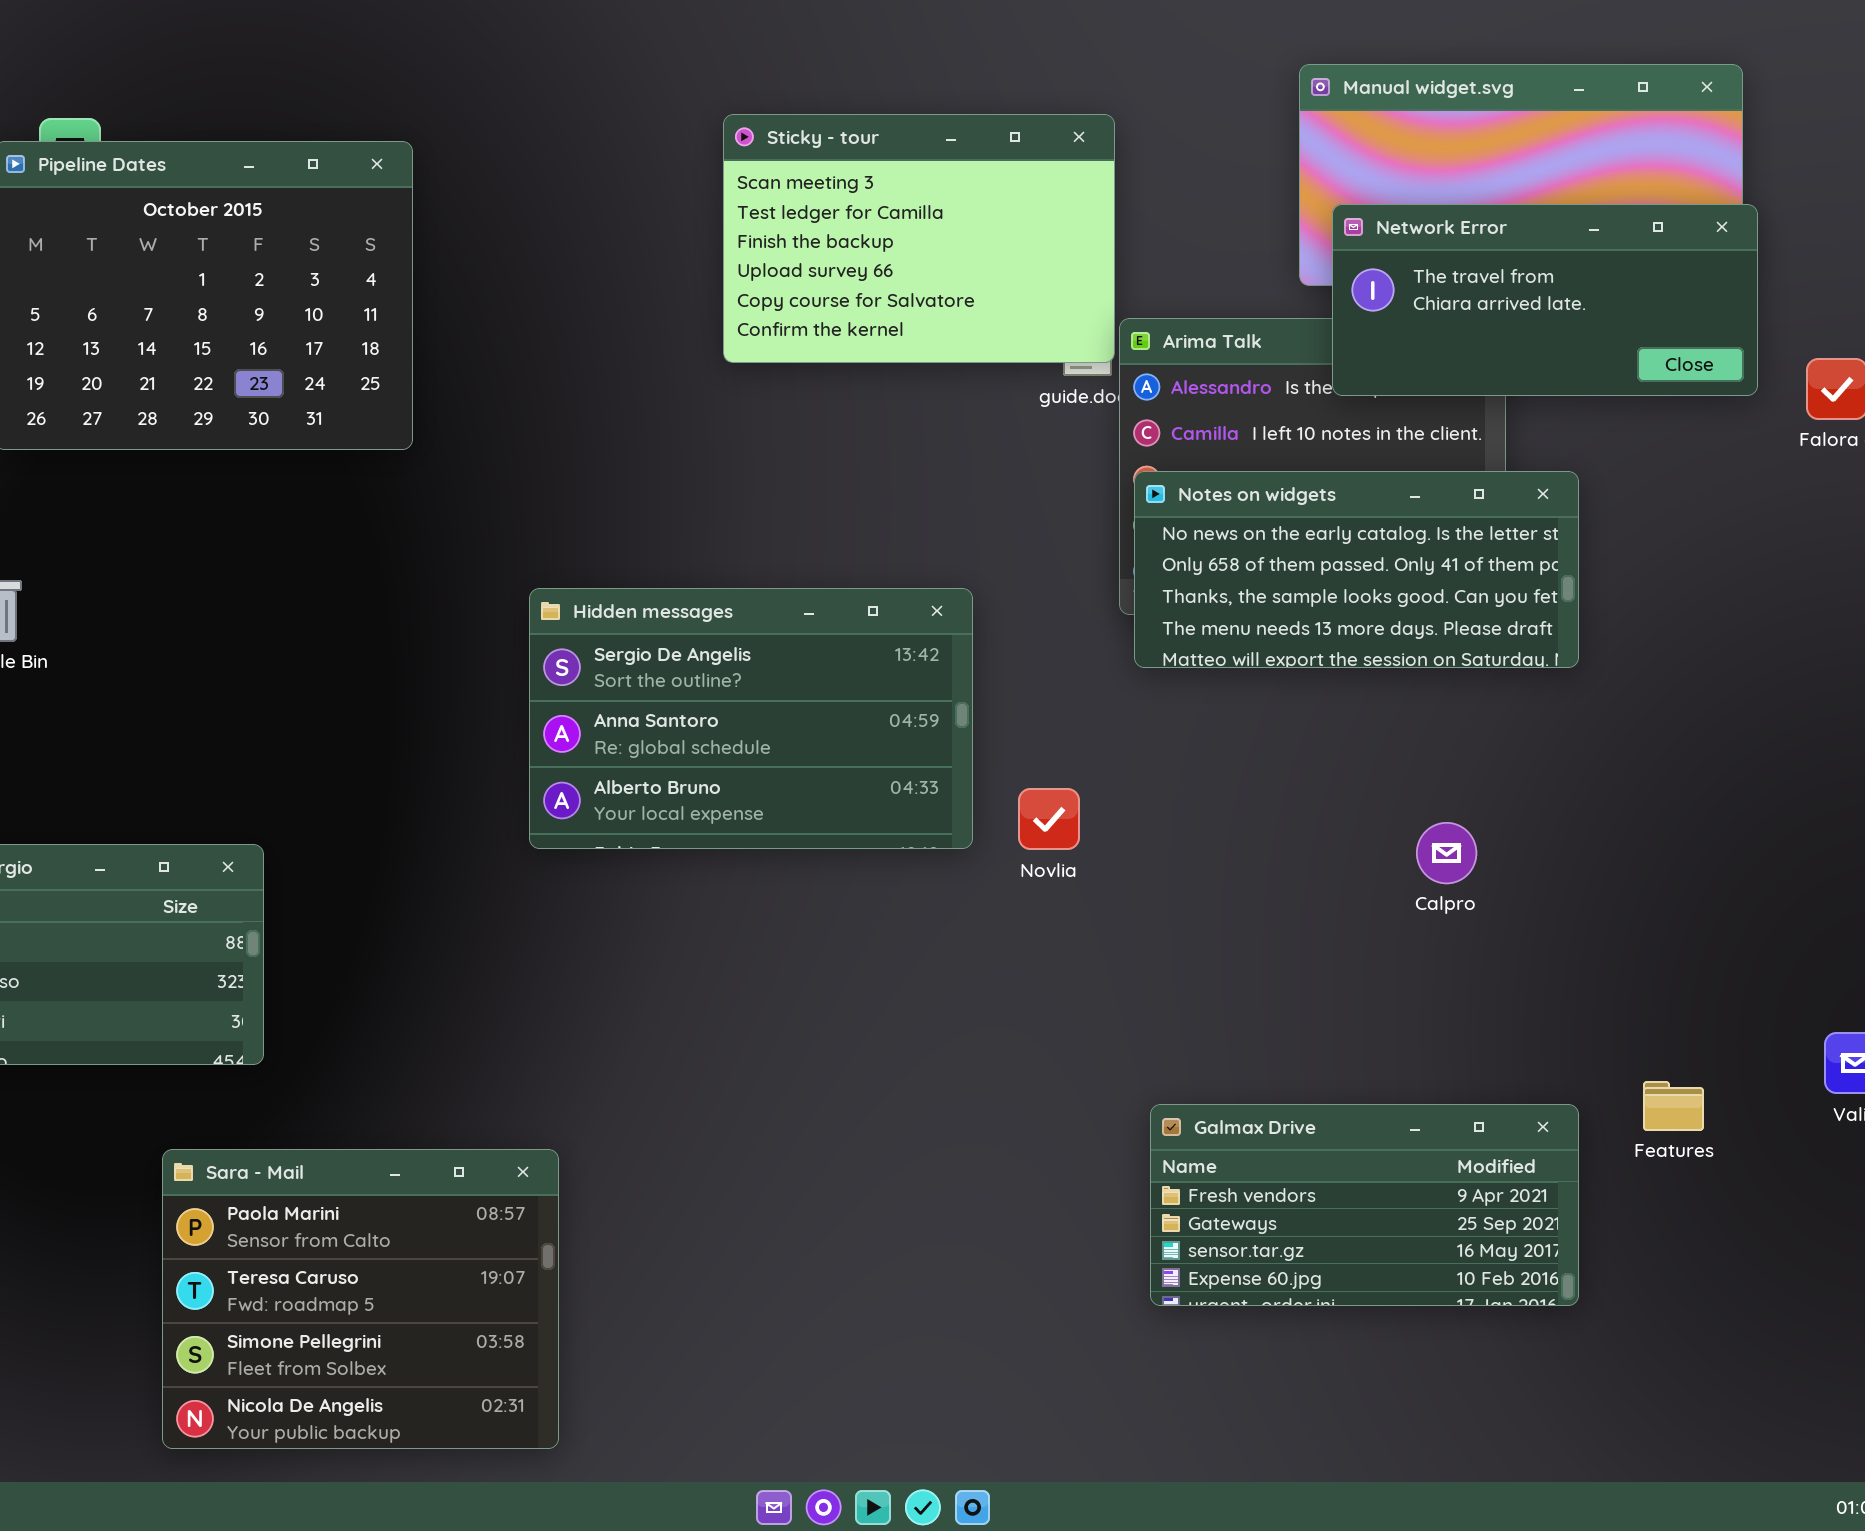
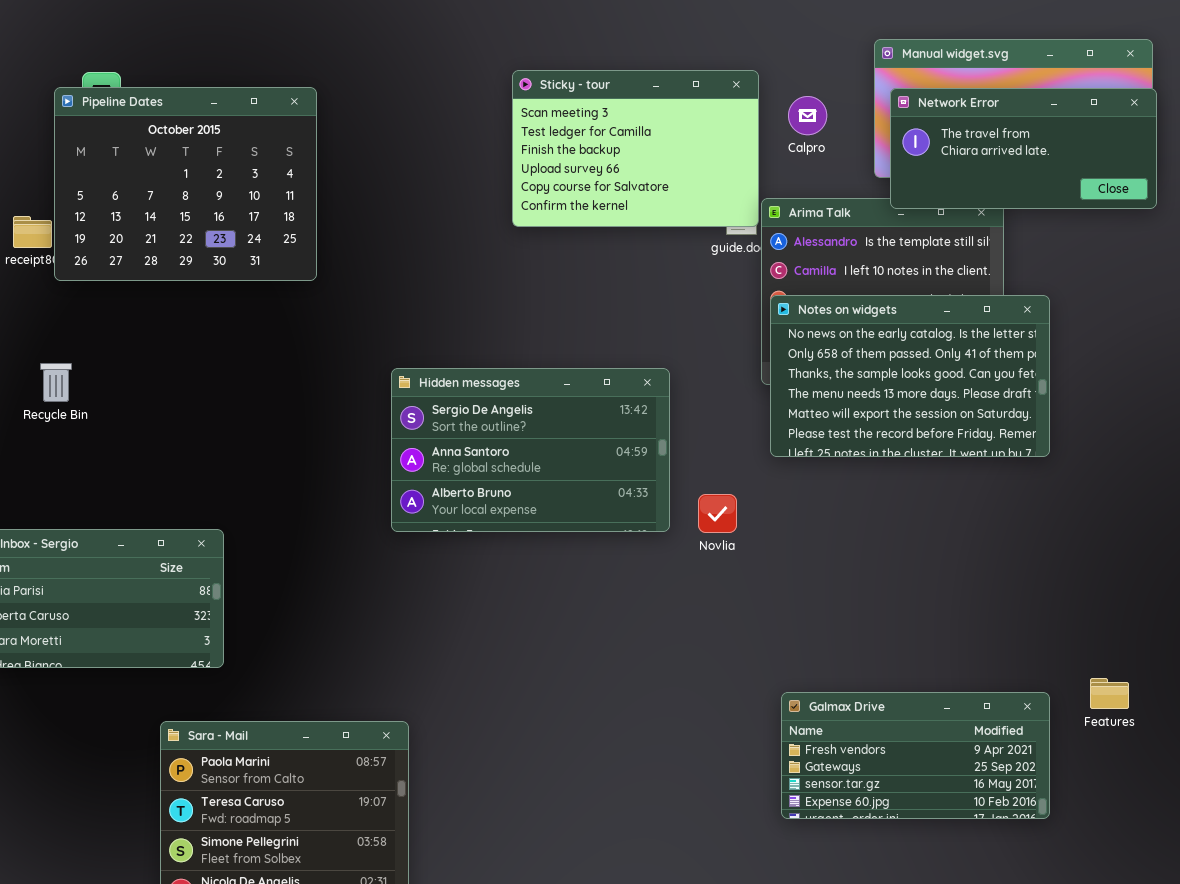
Network Error: [1332,204,1758,396] -> [890,88,1157,209], moved
Notes on widgets: [1134,471,1579,668] -> [770,295,1050,457], resized
Calpro: [1416,822,1477,884] -> [788,96,827,135], moved

